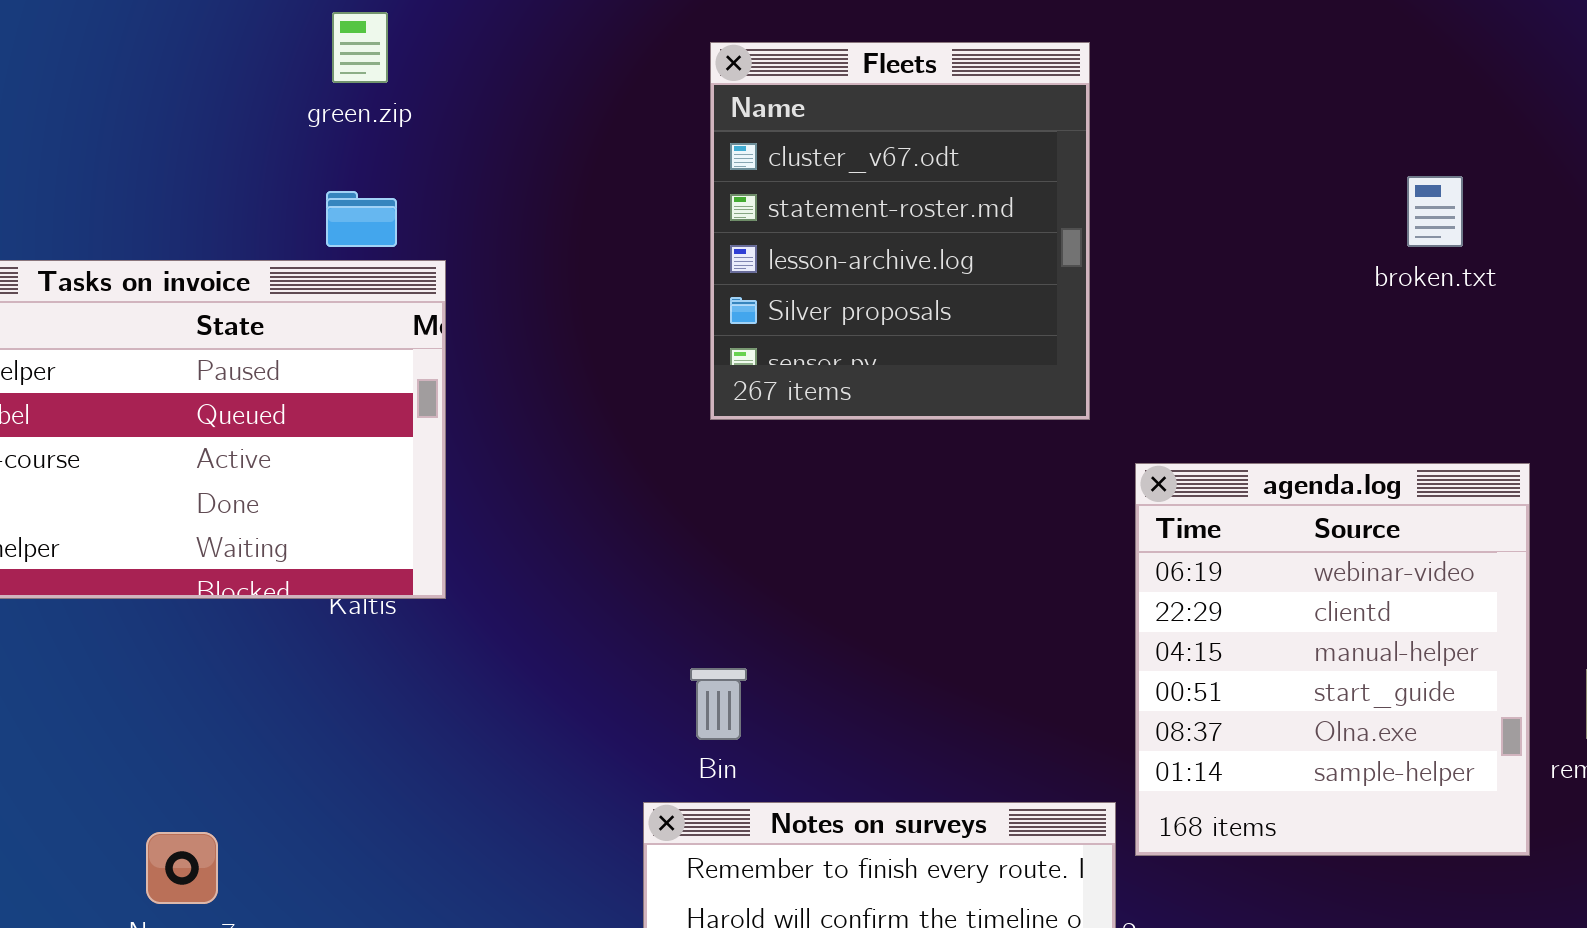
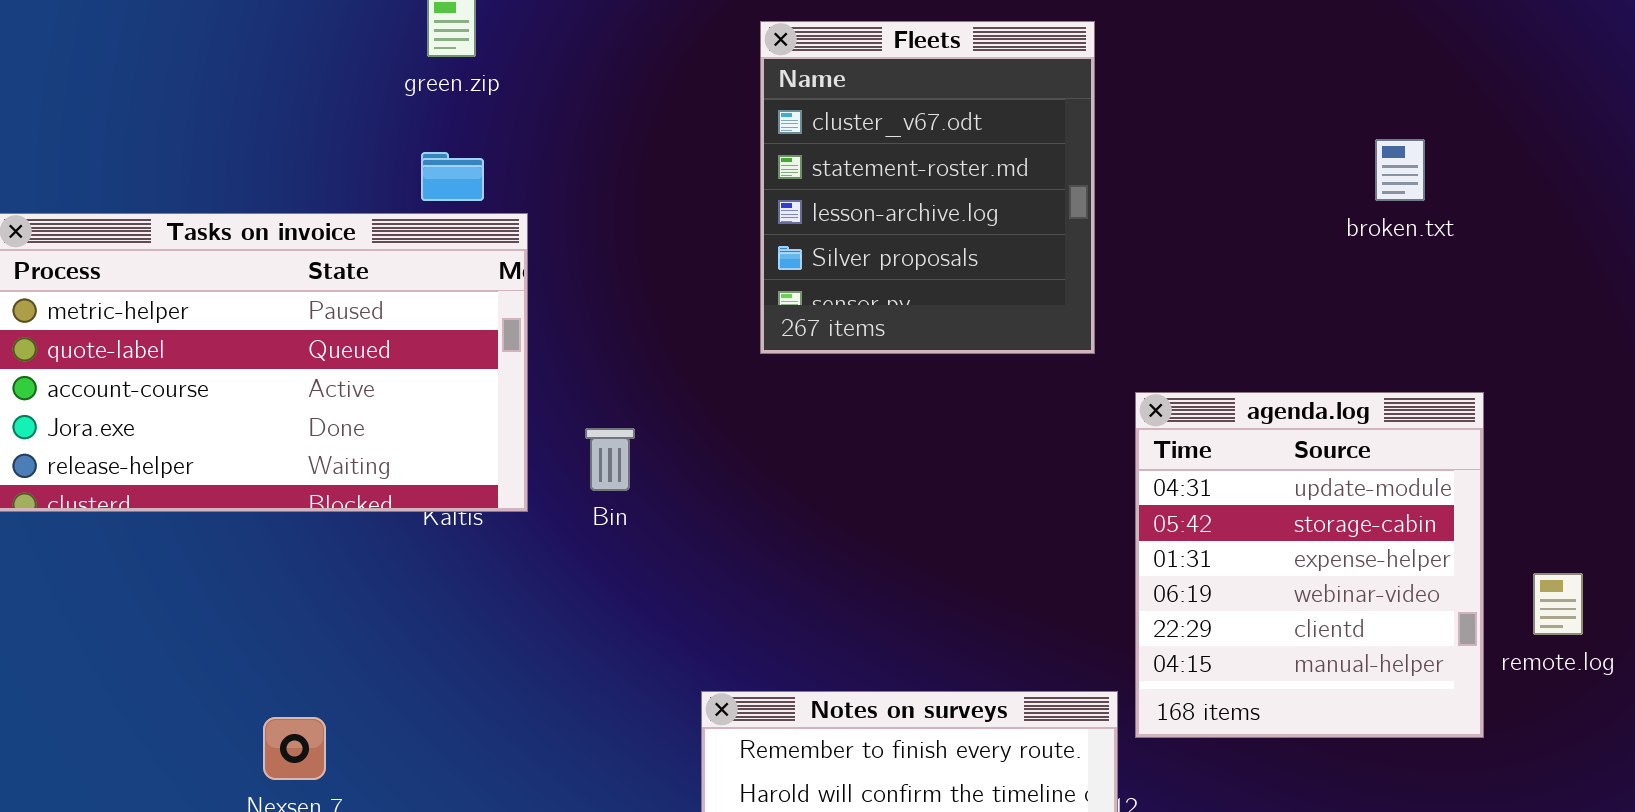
agenda.log: [1135,463,1530,856] -> [1135,392,1484,738], scrolled up 3 rows
Bin: [690,668,747,740] -> [585,428,635,491], moved

